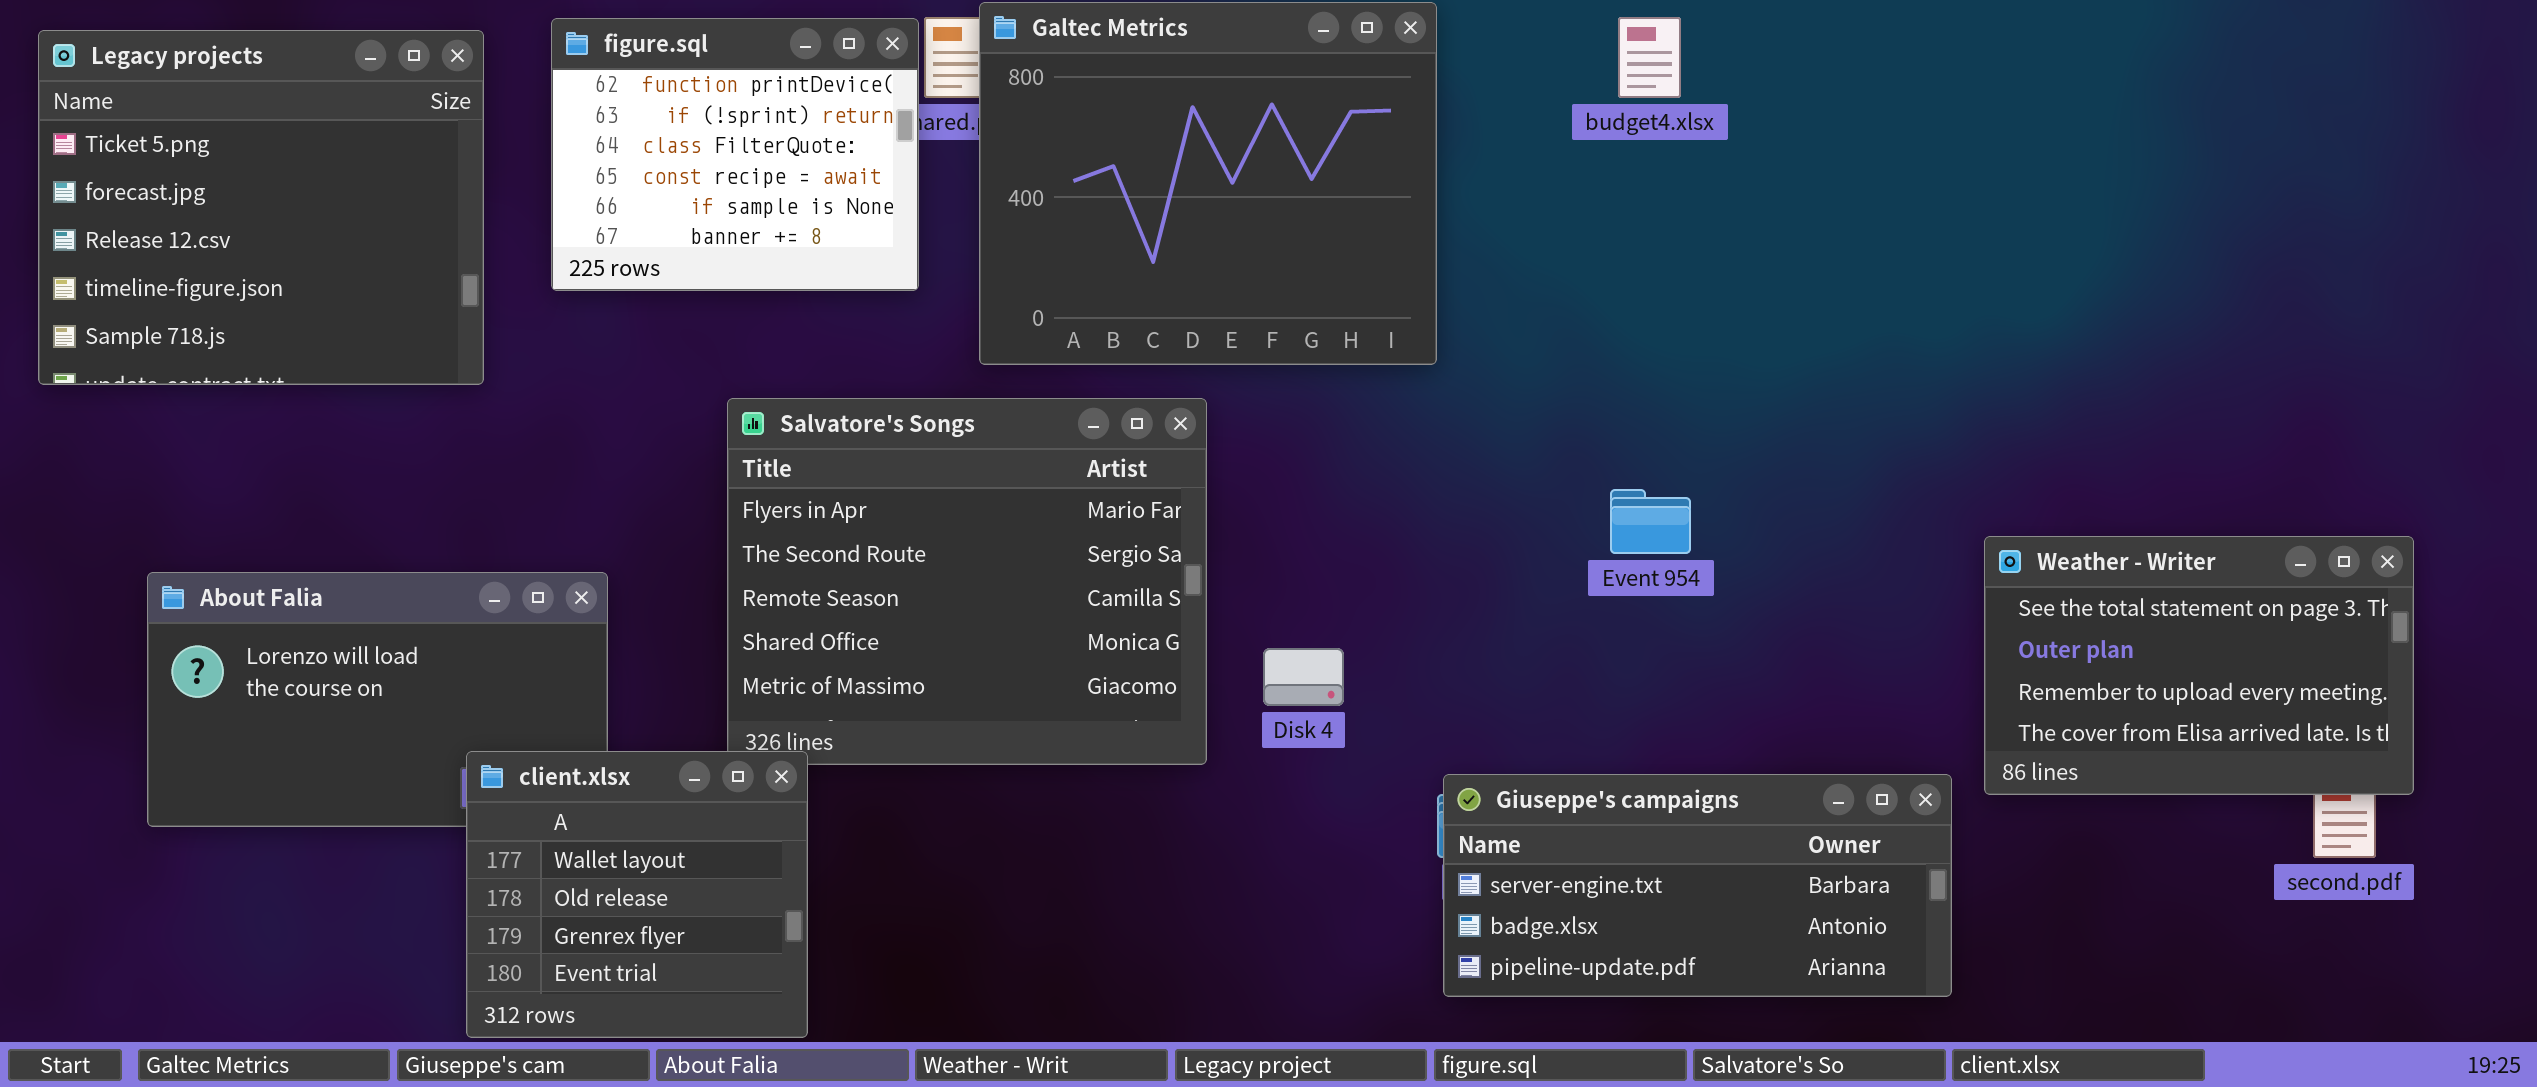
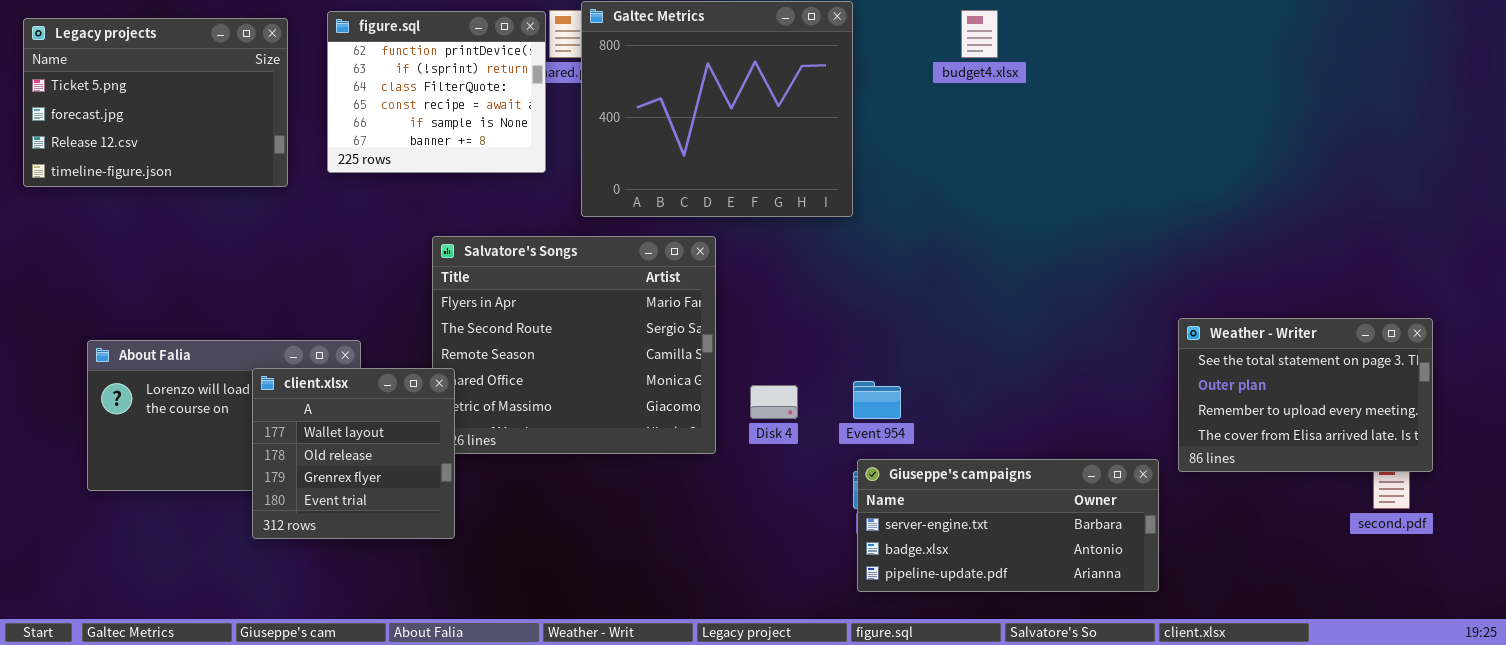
Legacy projects: [38,30,484,385] -> [23,18,288,187], resized
Event 954: [1610,489,1691,554] -> [853,381,901,419], moved
client.xlsx: [466,751,808,1038] -> [252,368,455,539], moved

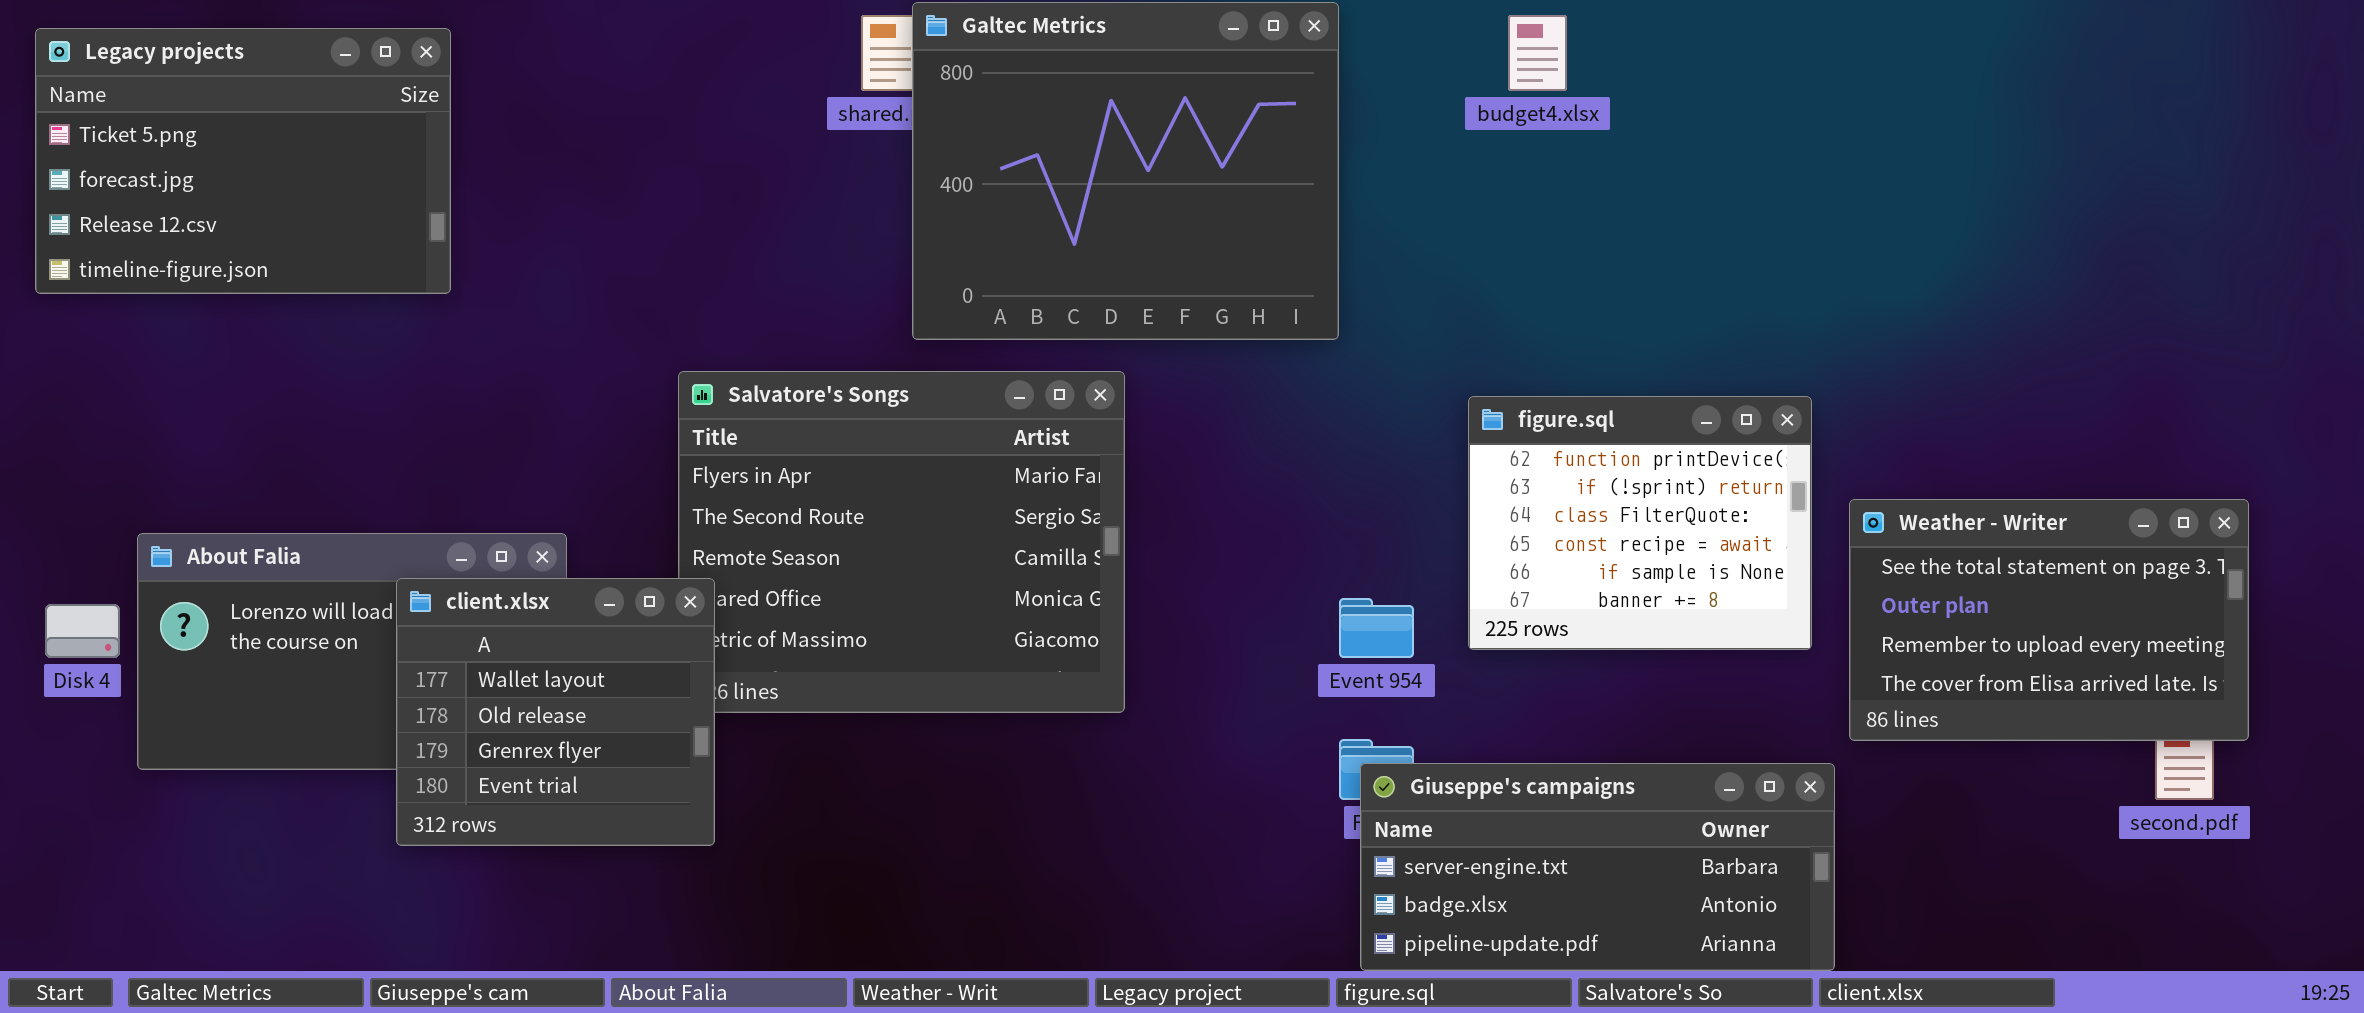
figure.sql: [327,11,546,173] -> [1468,396,1812,650], moved
Disk 4: [750,385,798,419] -> [45,604,120,658], moved
Giuseppe's campaigns: [857,459,1159,592] -> [1360,763,1835,971], moved

